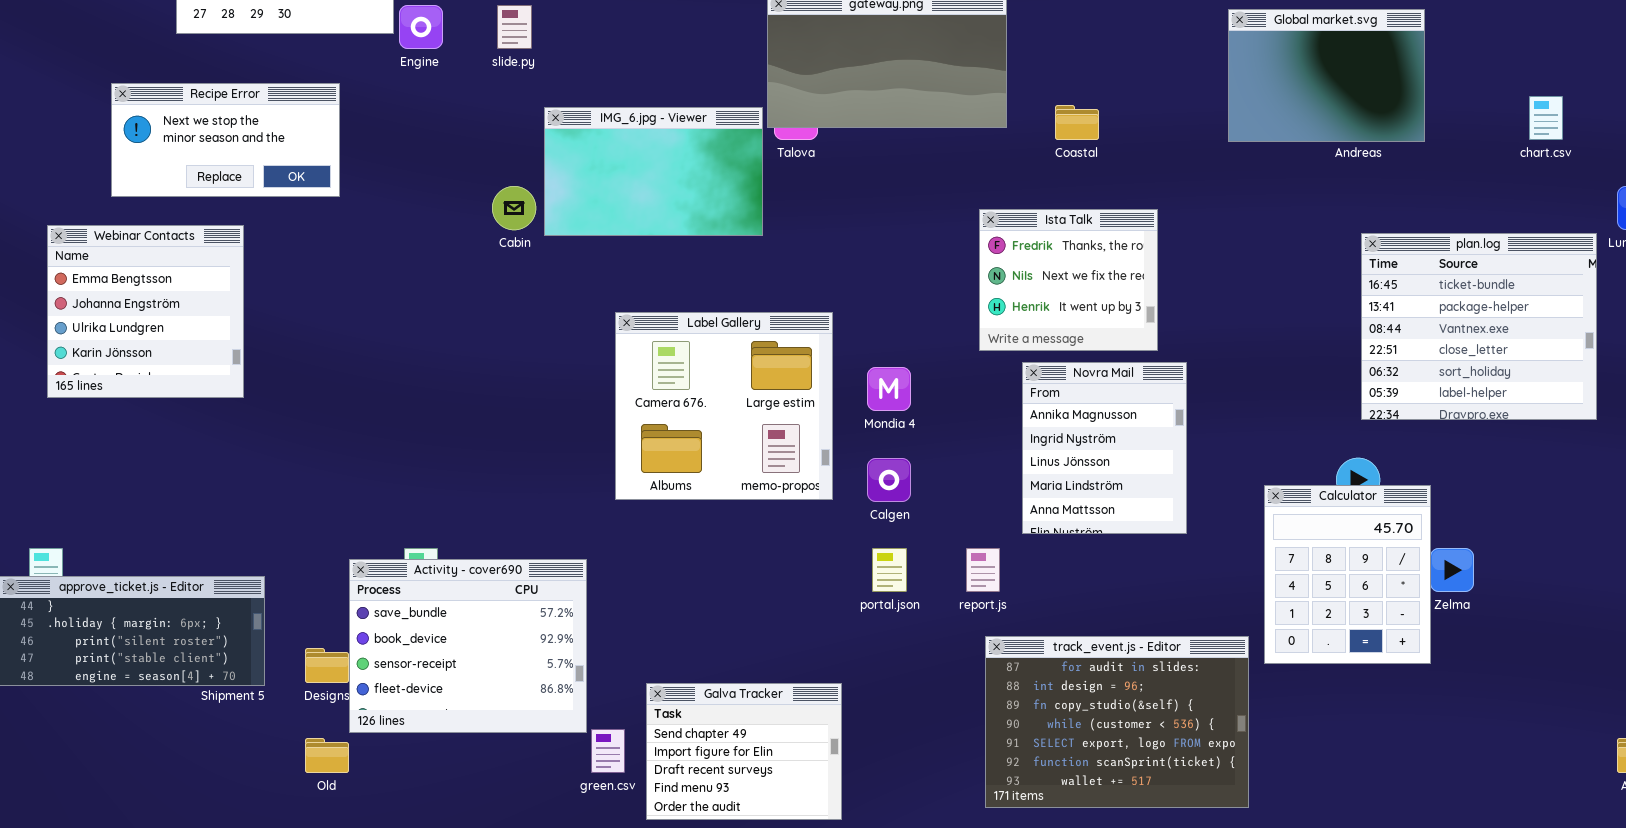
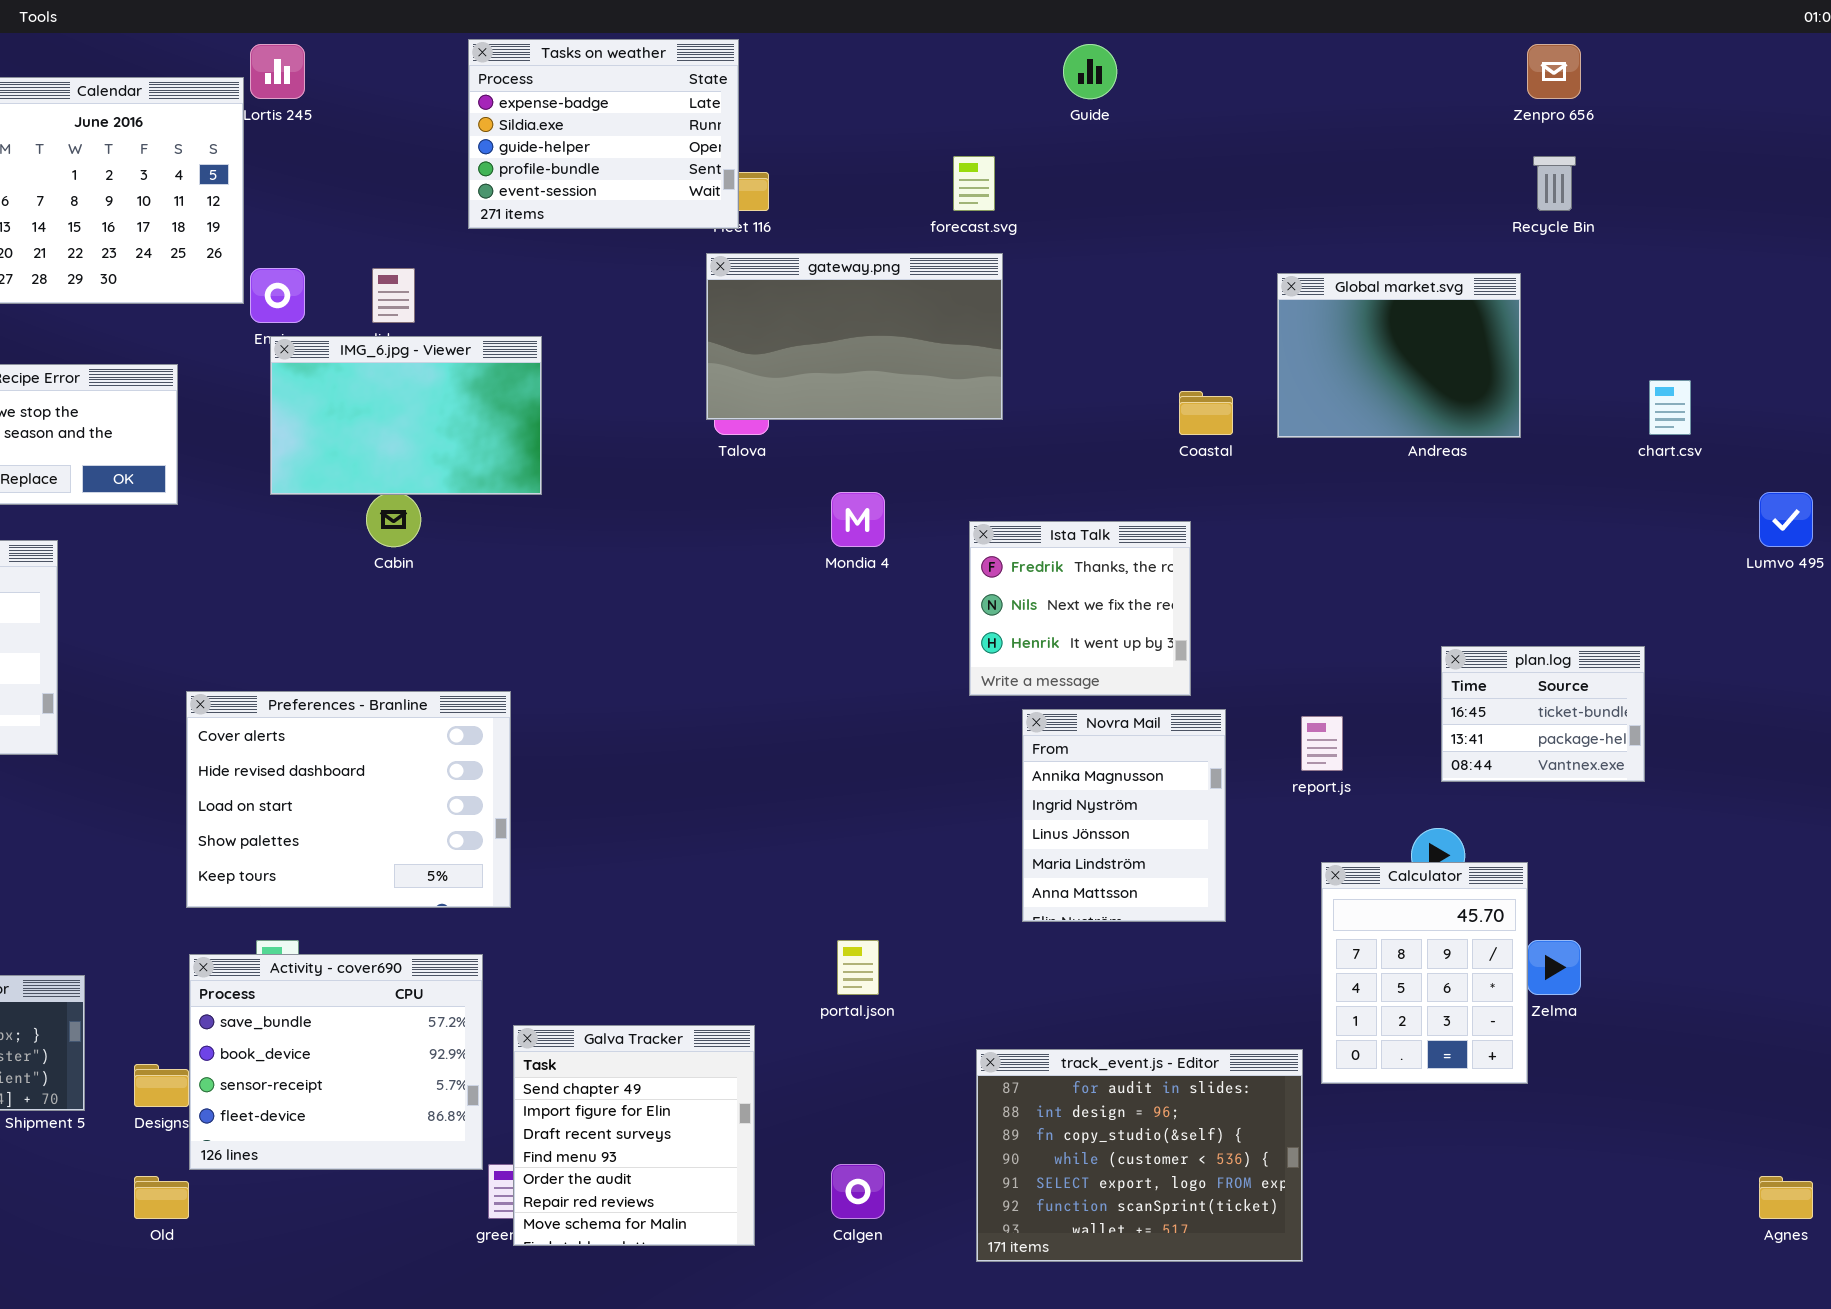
Coastal: [1055,105,1099,140] -> [1179,391,1233,435], moved
IMG_6.jpg - Viewer: [544,107,763,236] -> [270,336,542,495], moved
plan.log: [1361,233,1597,420] -> [1441,646,1645,782], resized
Label Gallery: [615,312,833,500] -> none, closed
Preferences - Branline: none -> [186,691,511,908], opened
Mondia 4: [867,367,911,411] -> [831,492,885,547], moved
Calgen: [867,458,911,502] -> [831,1164,885,1219], moved
report.js: [966,548,1000,592] -> [1301,716,1343,771], moved
Galva Tracker: [646,683,842,820] -> [513,1025,755,1246], moved, resized

